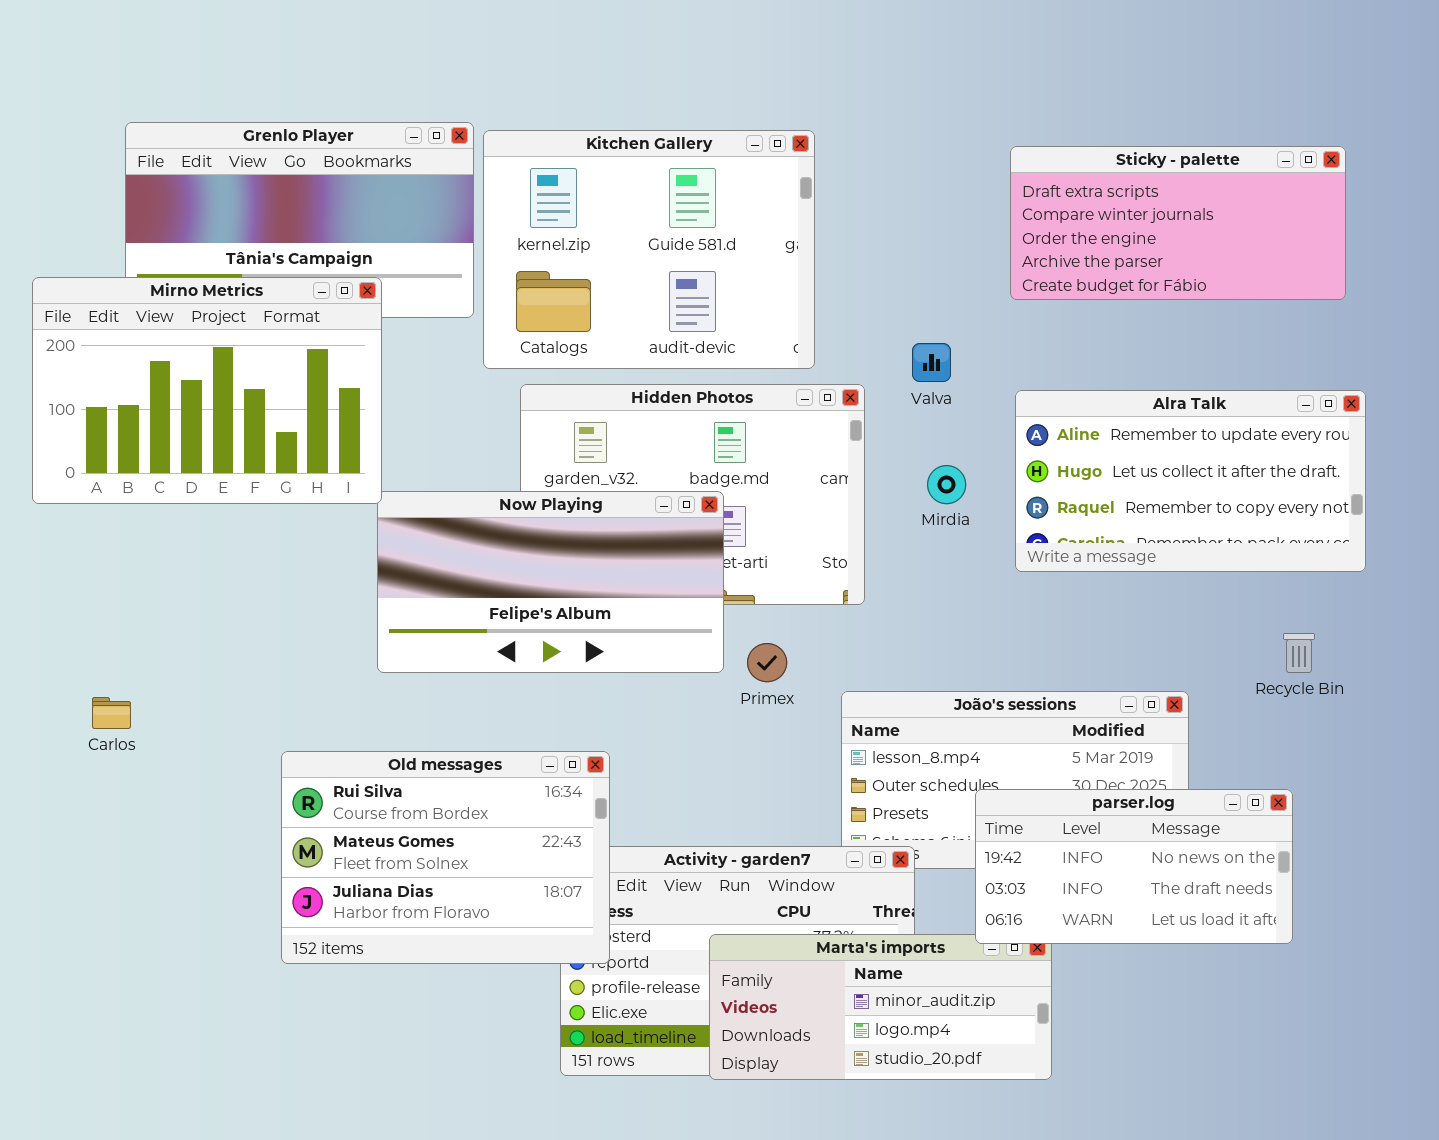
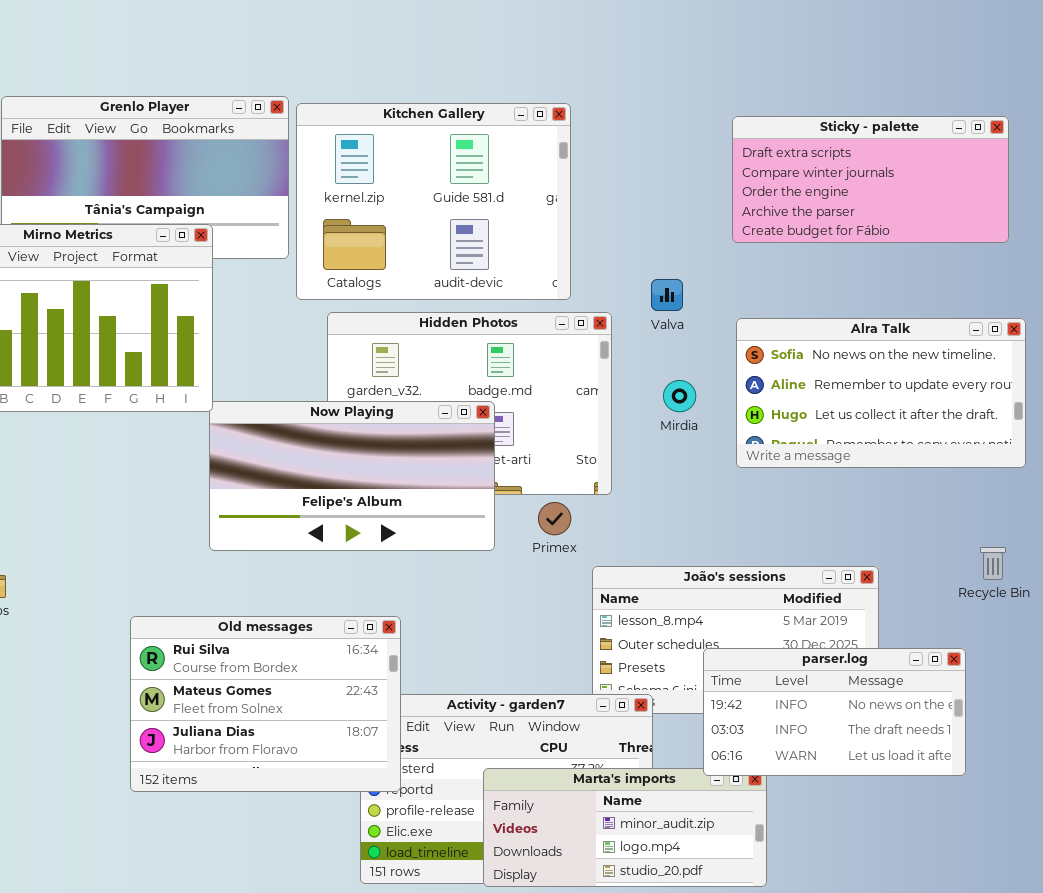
Alra Talk: [1015,390,1366,572] -> [736,318,1026,468], scrolled up 1 row
Recycle Bin: [1283,633,1315,673] -> [980,547,1006,580], moved
Primex: [747,643,787,682] -> [538,502,571,535], moved

